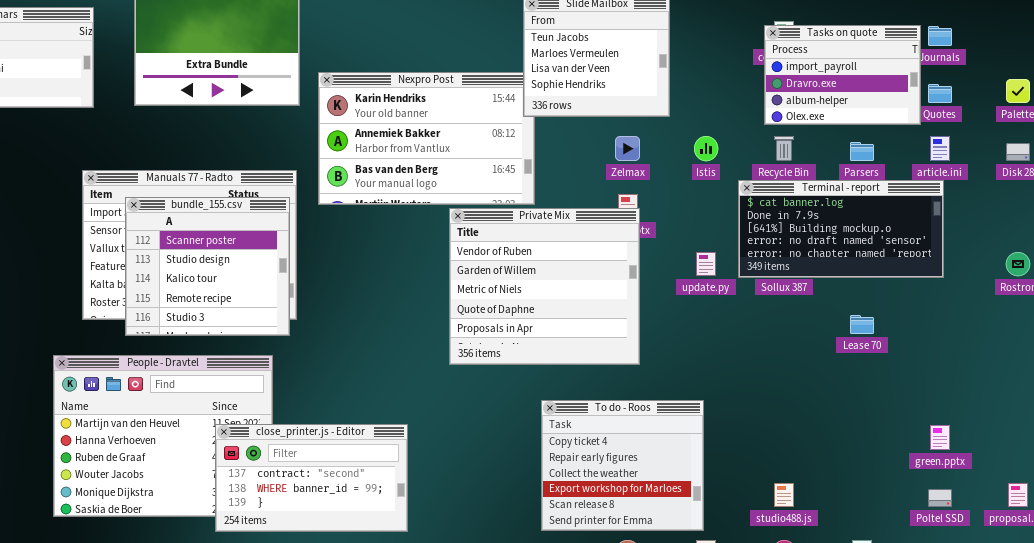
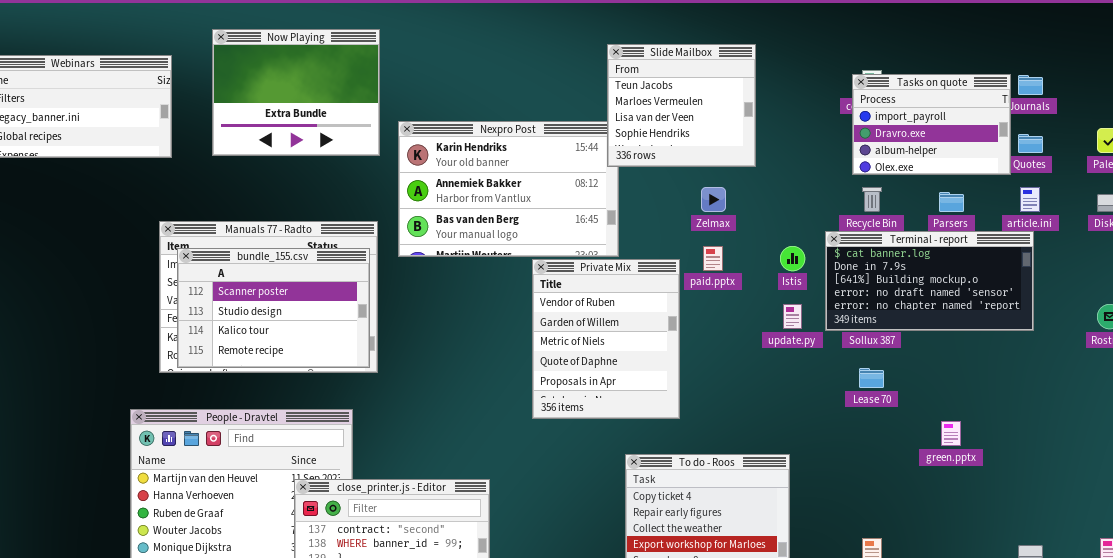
Istis: [694,136,718,161] -> [780,246,805,271], moved
bundle_155.csv: [125,197,290,336] -> [177,248,370,368], resized
Private Mix: [449,208,640,365] -> [532,259,680,419], resized
Lease 70: [850,315,874,334] -> [859,368,884,388], moved
green.pptx: [930,425,950,450] -> [941,421,961,446], moved

